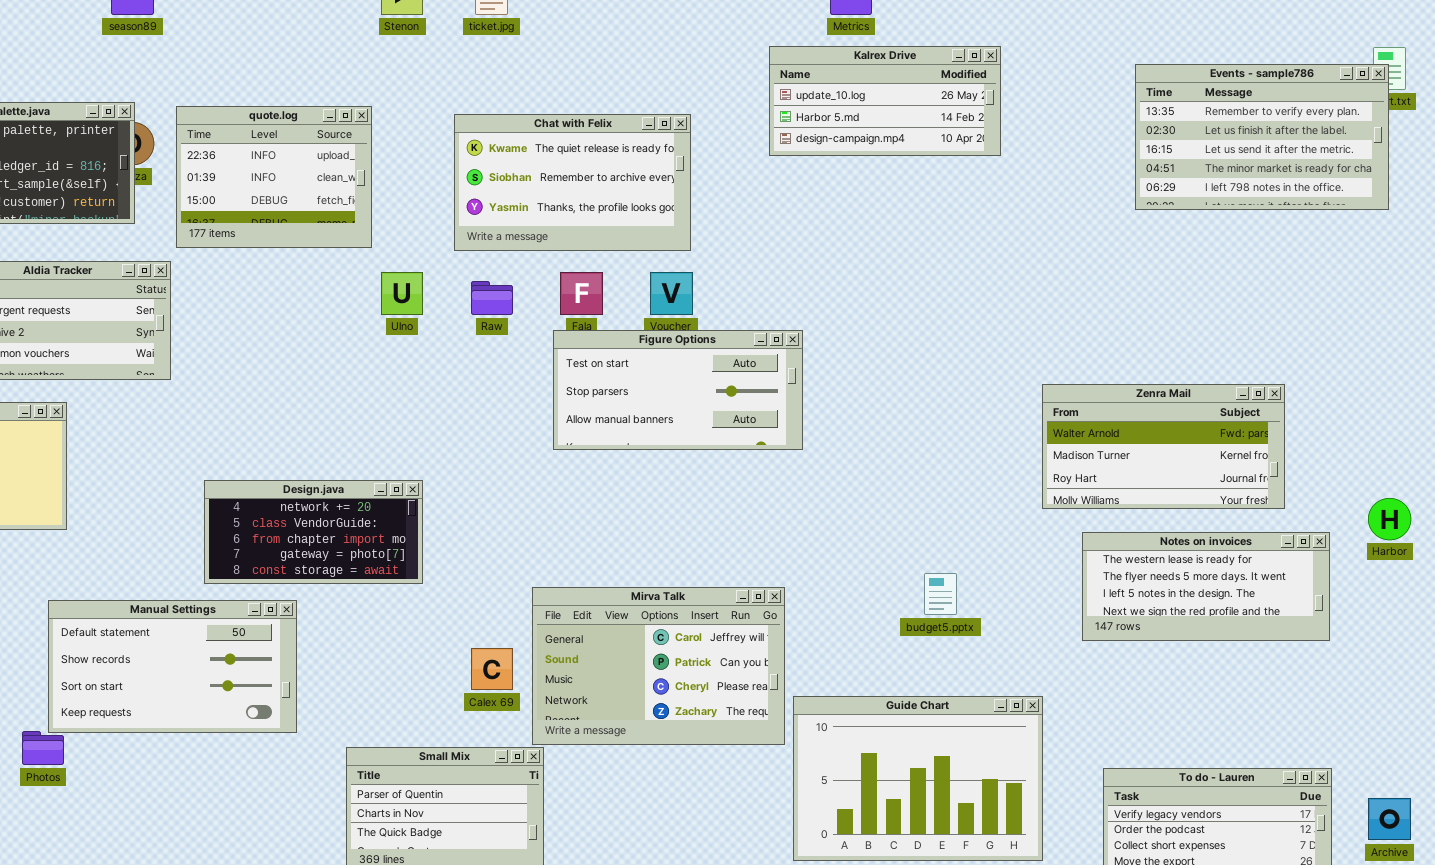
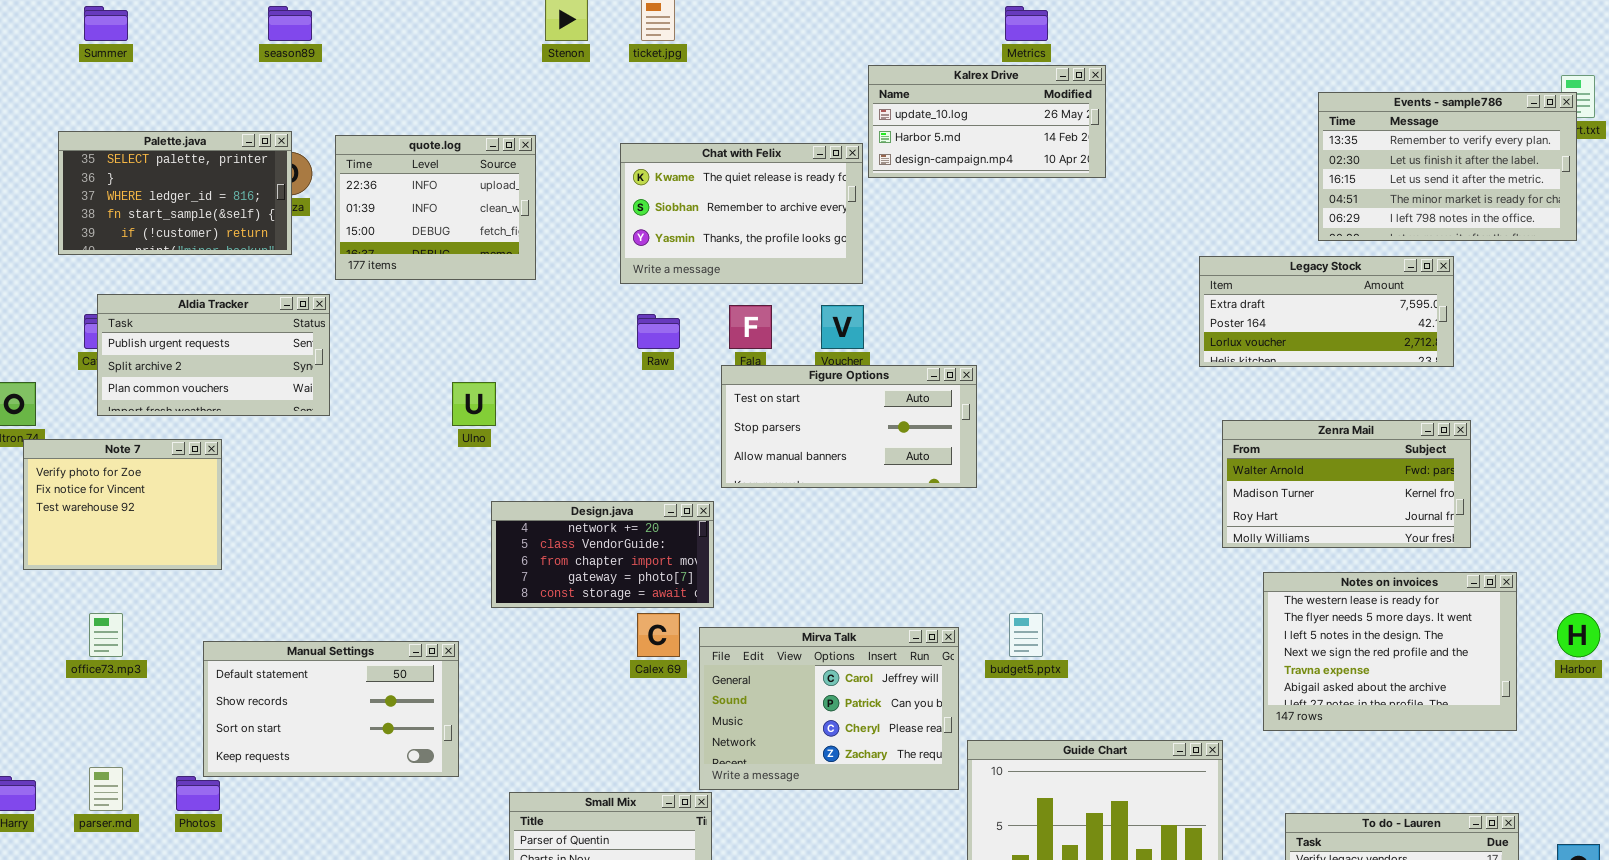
Kalrex Drive: [769,46,1001,156] -> [868,65,1106,178], moved
Legacy Stock: none -> [1199,256,1454,367], opened
Ulno: [381,272,423,315] -> [452,382,496,426], moved
Design.java: [204,480,423,584] -> [491,501,714,608], moved
Harbor: [1368,498,1411,540] -> [1557,613,1600,657], moved
Notes on invoices: [1082,532,1330,641] -> [1263,572,1517,731], resized
budget5.pptx: [924,573,957,615] -> [1009,613,1043,657], moved
Calex 69: [471,648,513,690] -> [637,613,680,657], moved

